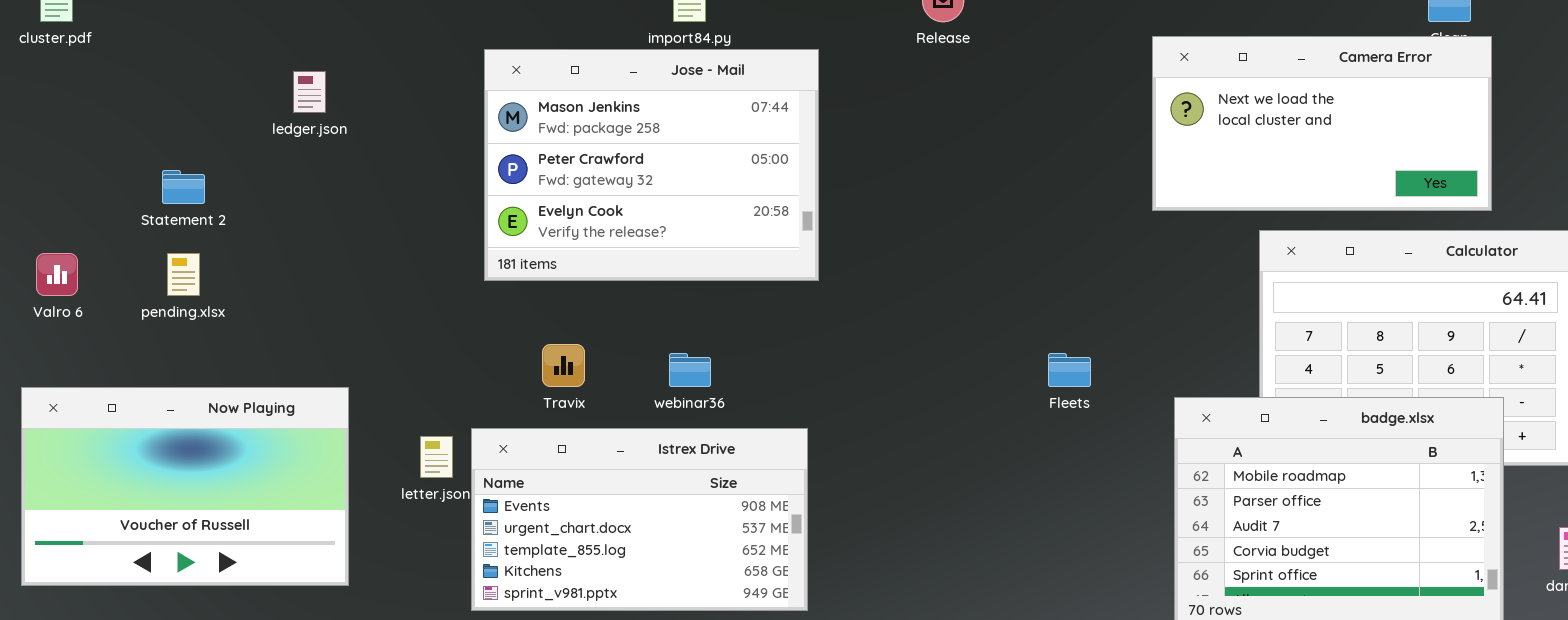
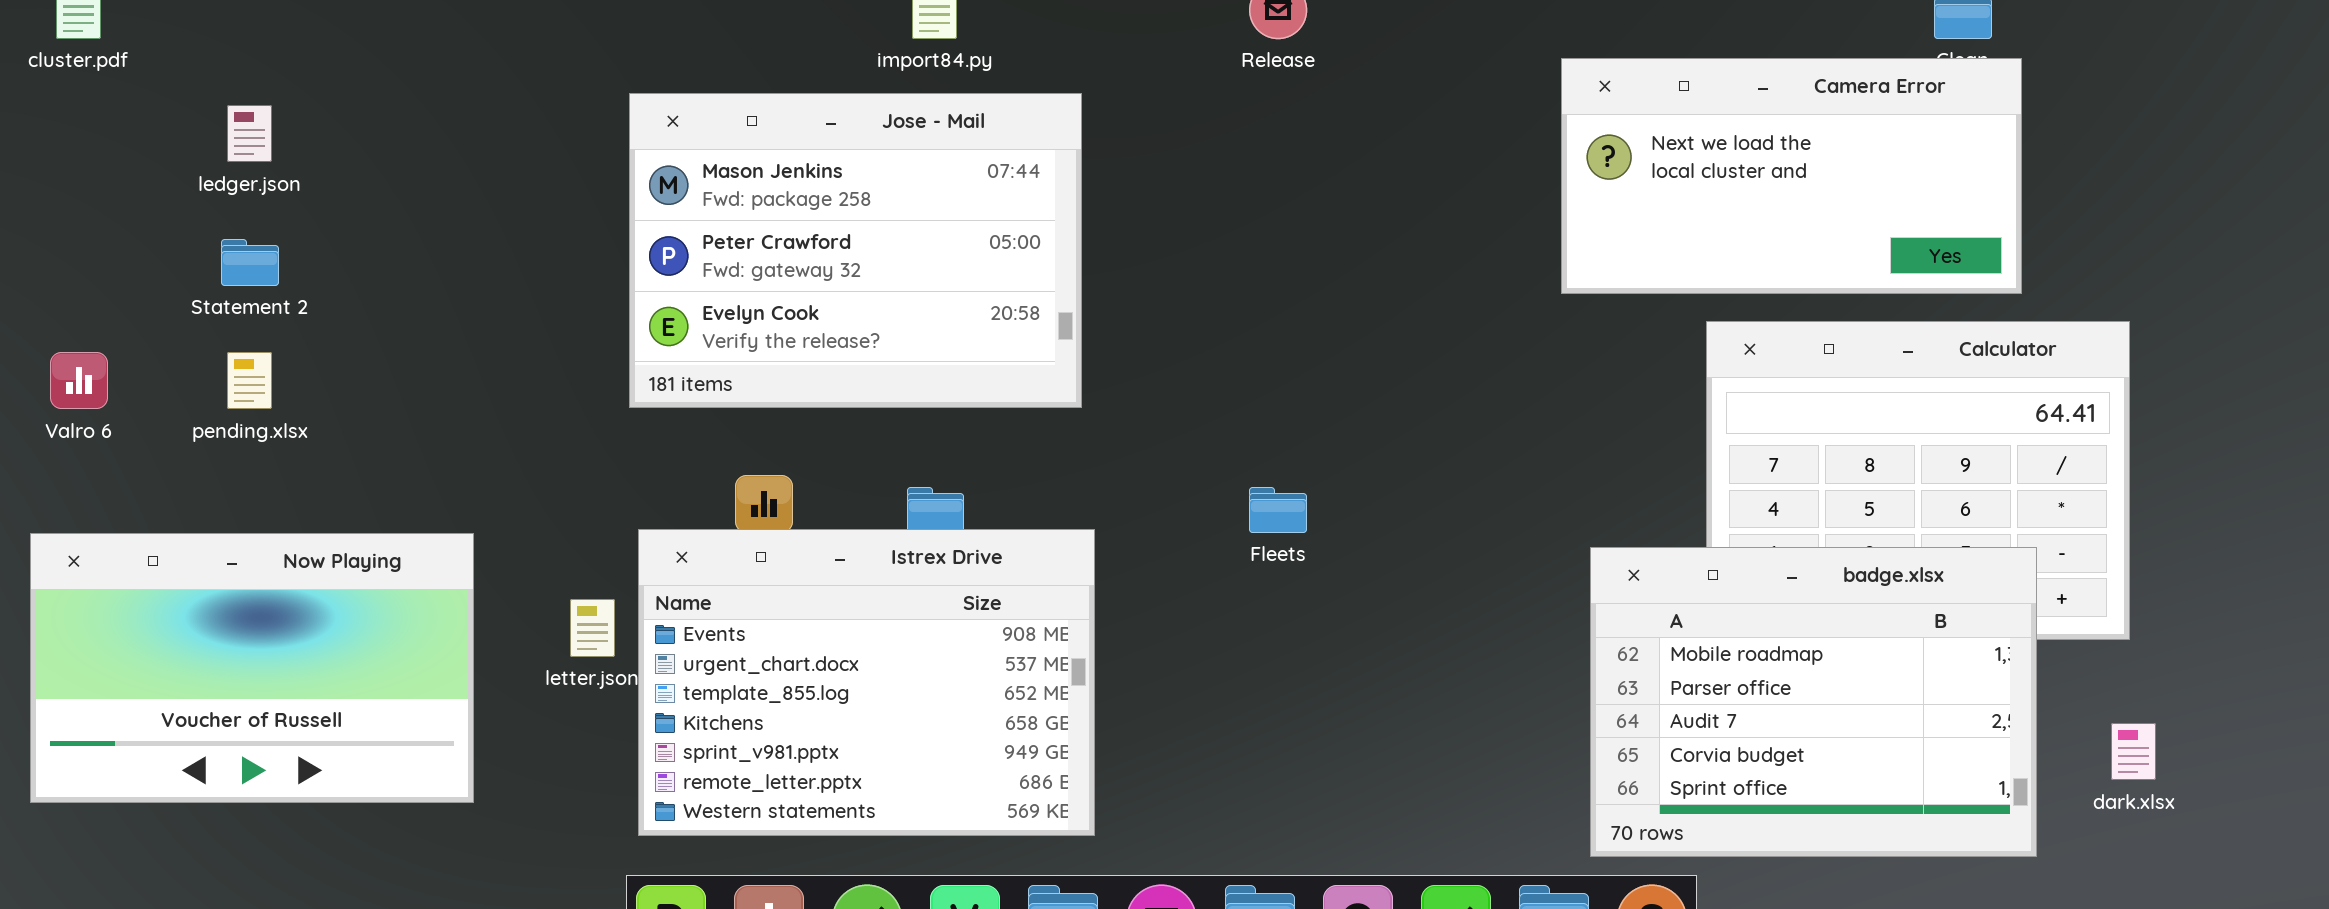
Jose - Mail: [484,49,819,281] -> [629,93,1082,408], moved
ledger.json: [293,71,326,113] -> [227,105,272,162], moved
Fleets: [1048,353,1091,387] -> [1249,487,1307,533], moved
Istrex Drive: [471,428,808,611] -> [638,529,1095,836], resized

